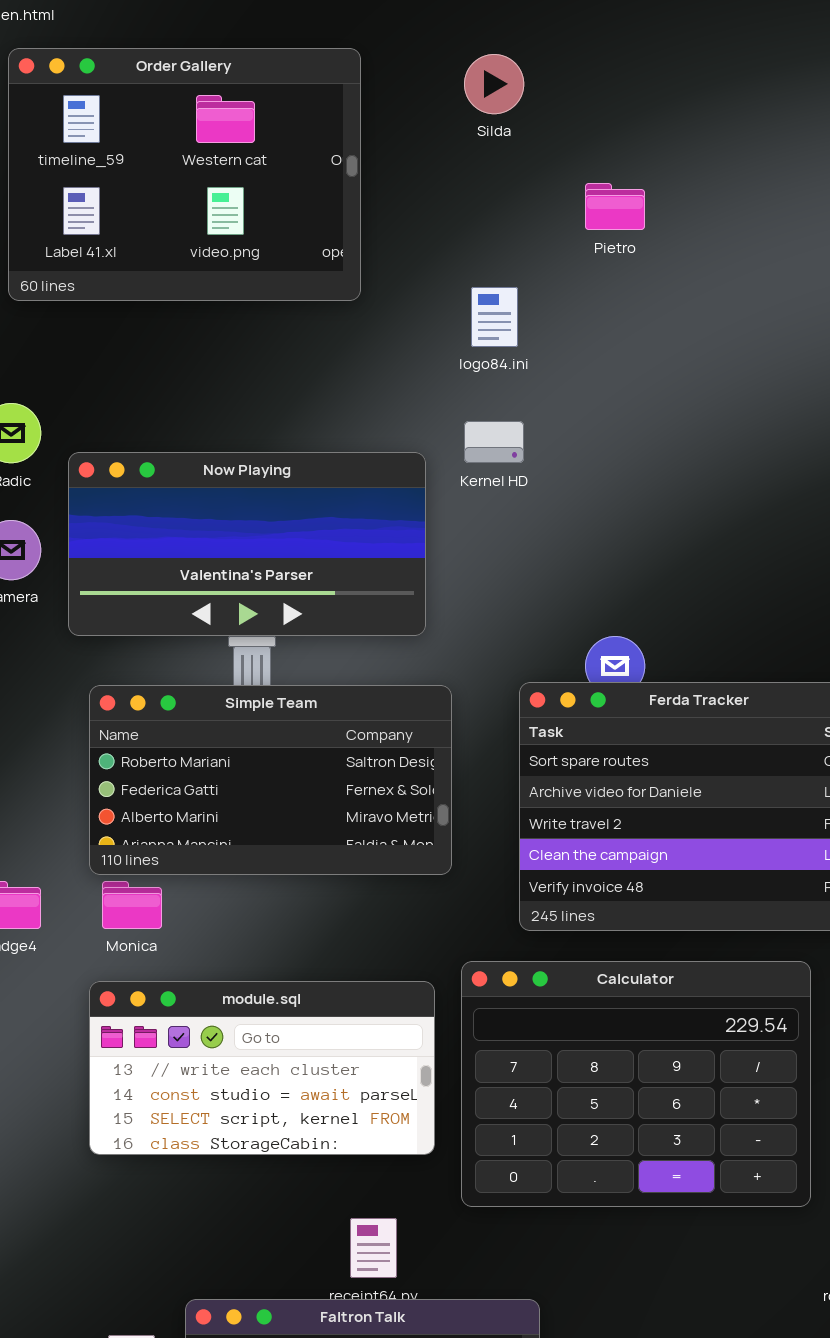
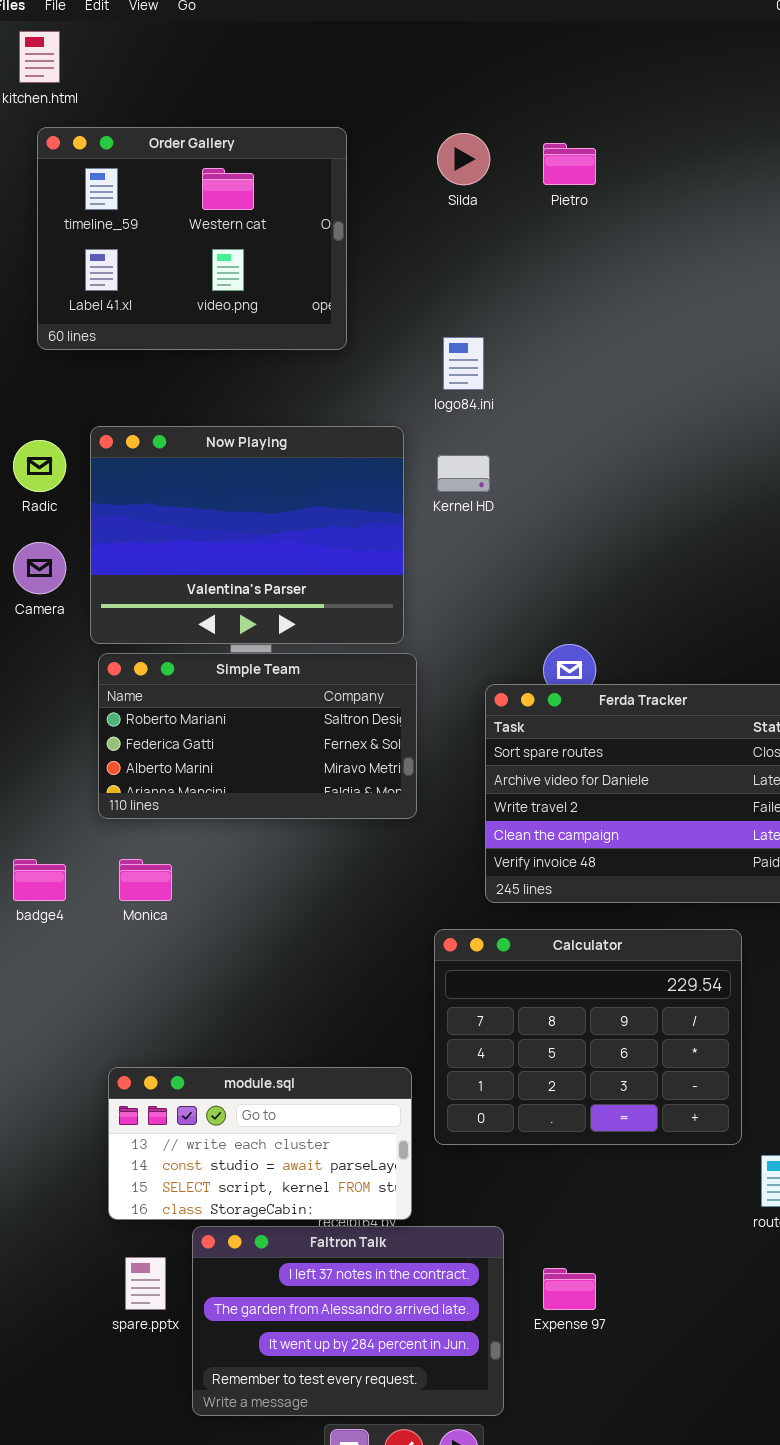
Pietro: [585,183,645,230] -> [543,143,596,185], moved
Now Playing: [68,452,426,636] -> [90,426,404,644], resized
Simple Team: [89,685,452,875] -> [98,653,417,819], moved
module.sql: [89,981,435,1155] -> [108,1067,412,1220], moved

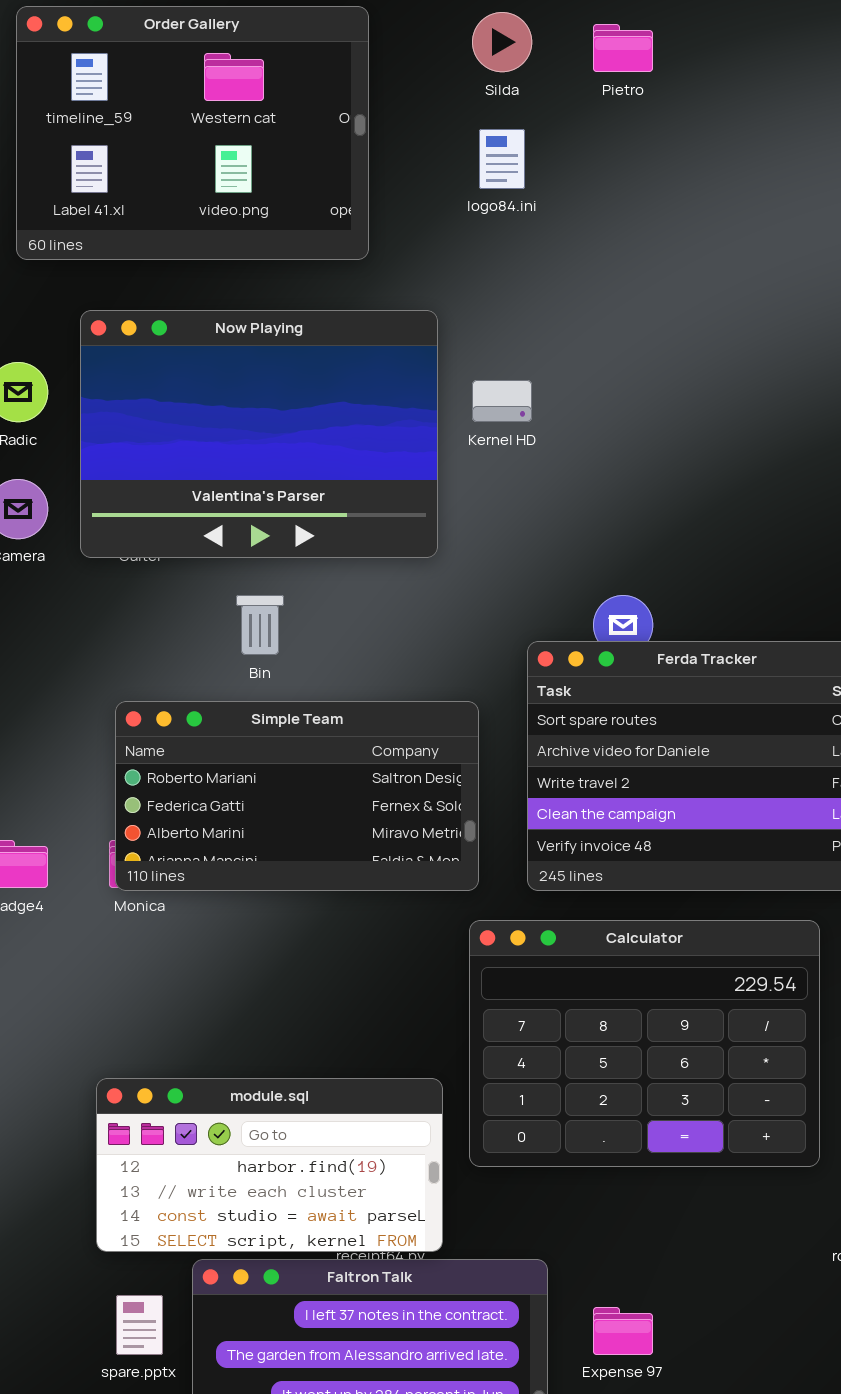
logo84.ini: [443,337,484,390] -> [479,129,525,189], moved
Now Playing: [90,426,404,644] -> [80,310,438,558], moved
Simple Team: [98,653,417,819] -> [115,701,479,891], moved
module.sql: [108,1067,412,1220] -> [96,1078,443,1252], scrolled up 1 row

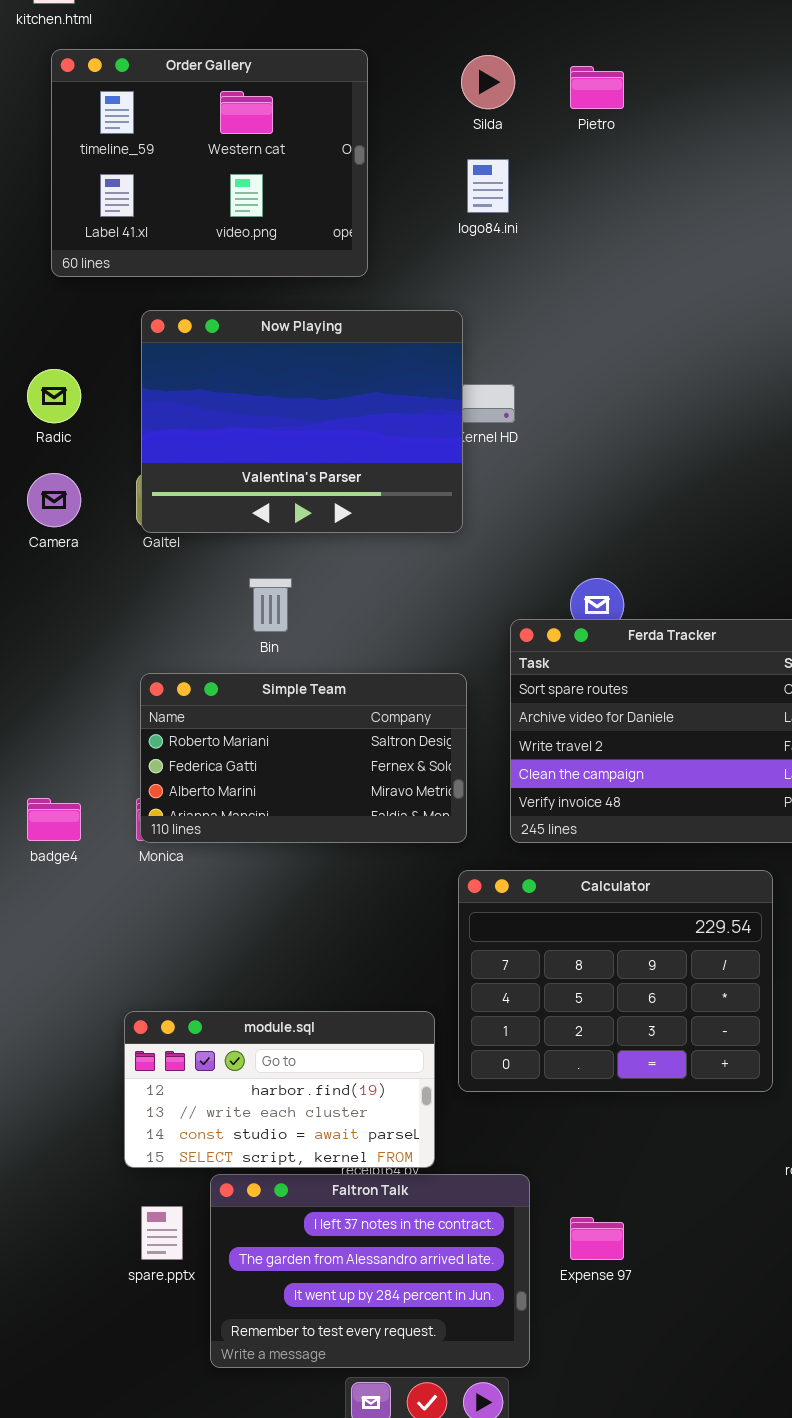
Now Playing: [80,310,438,558] -> [141,310,463,533], moved

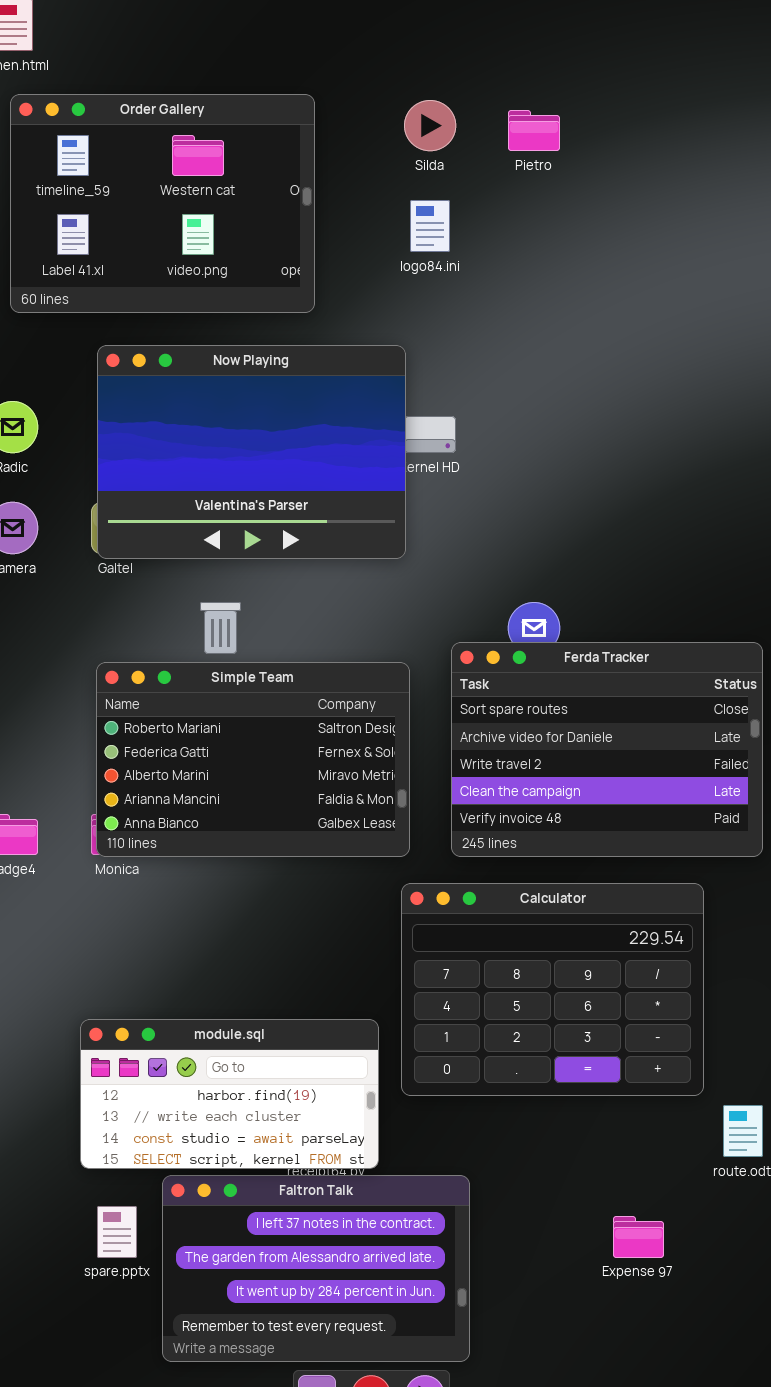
Simple Team: [140,673,467,843] -> [96,662,410,857], resized
Expense 97: [570,1217,624,1260] -> [613,1216,664,1258], moved

